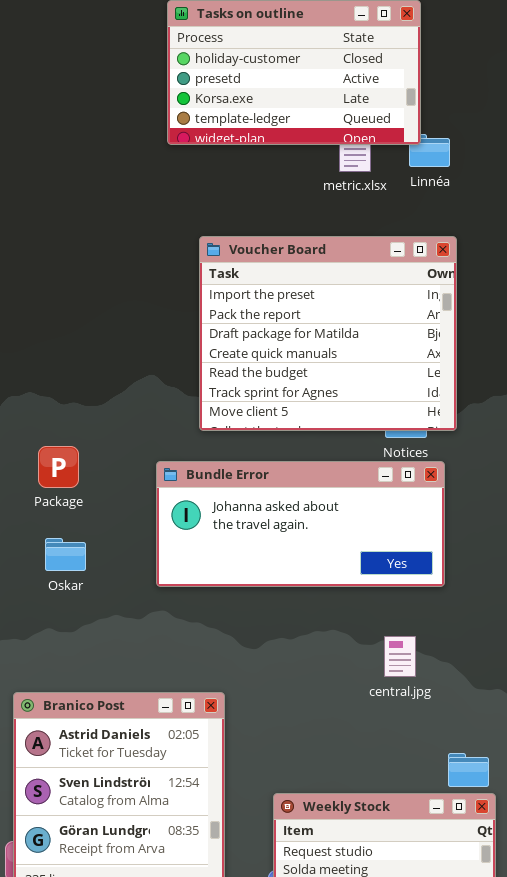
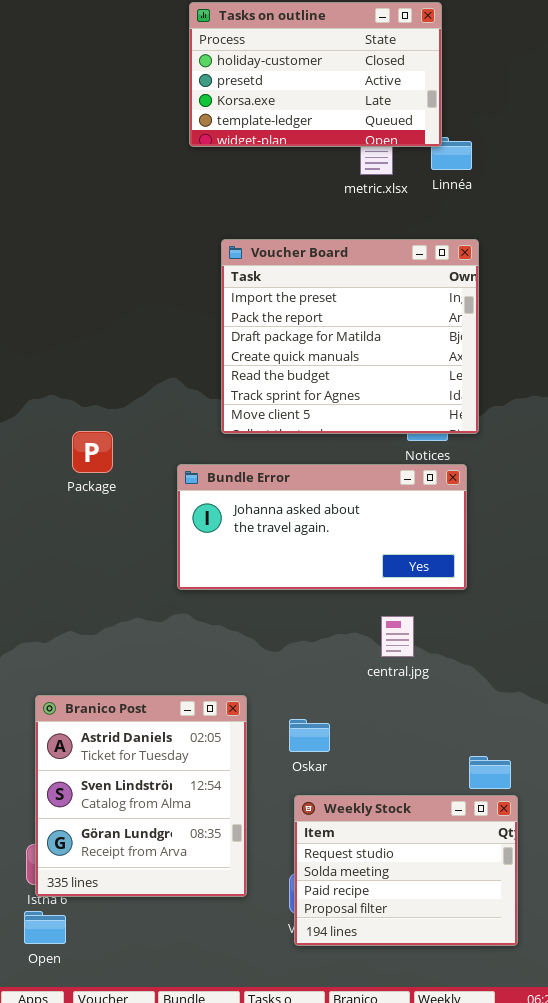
Package: [38,446,79,488] -> [72,431,113,473], moved
Oskar: [45,538,86,571] -> [289,719,330,752], moved
central.jpg: [384,636,416,677] -> [381,616,414,657], moved

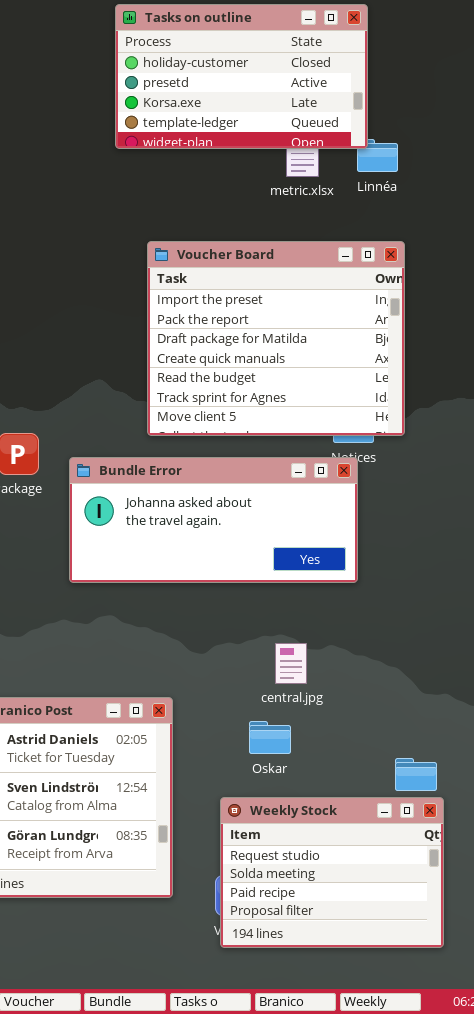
Bundle Error: [177,464,467,590] -> [69,457,358,583], moved
central.jpg: [381,616,414,657] -> [275,643,307,684], moved
Oskar: [289,719,330,752] -> [249,721,291,754], moved

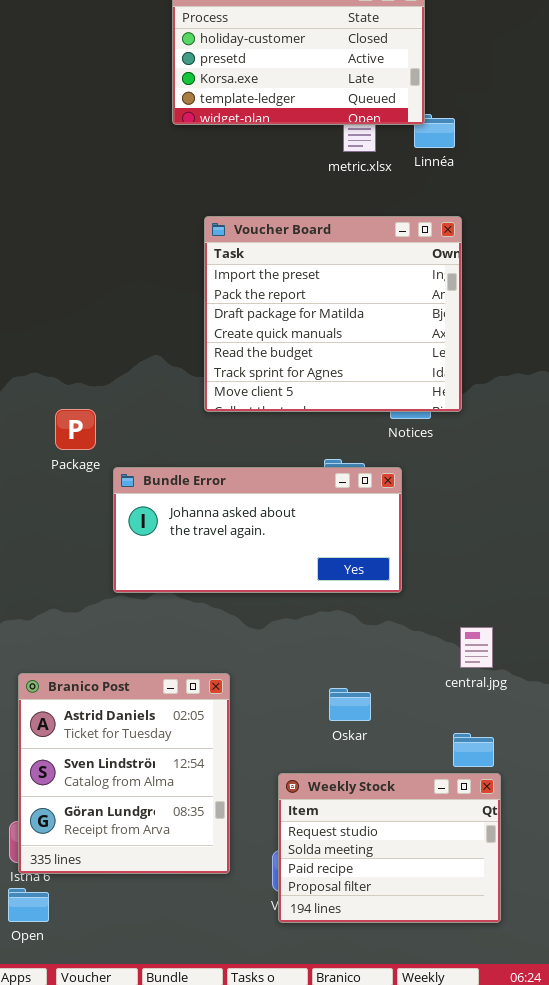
Bundle Error: [69,457,358,583] -> [113,467,402,593], moved
central.jpg: [275,643,307,684] -> [460,627,493,668], moved
Oskar: [249,721,291,754] -> [329,688,371,721], moved

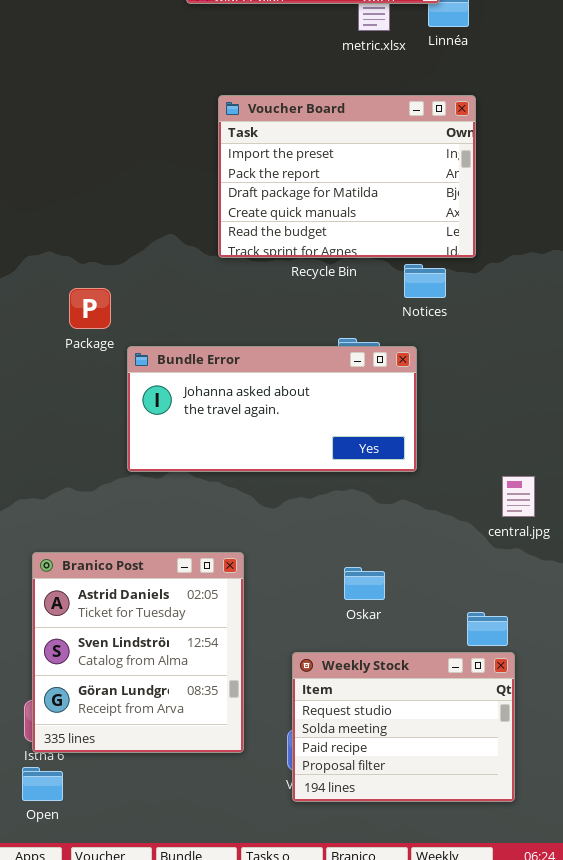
Voucher Board: [204,216,462,412] -> [218,95,476,258], resized
central.jpg: [460,627,493,668] -> [502,476,535,517], moved

